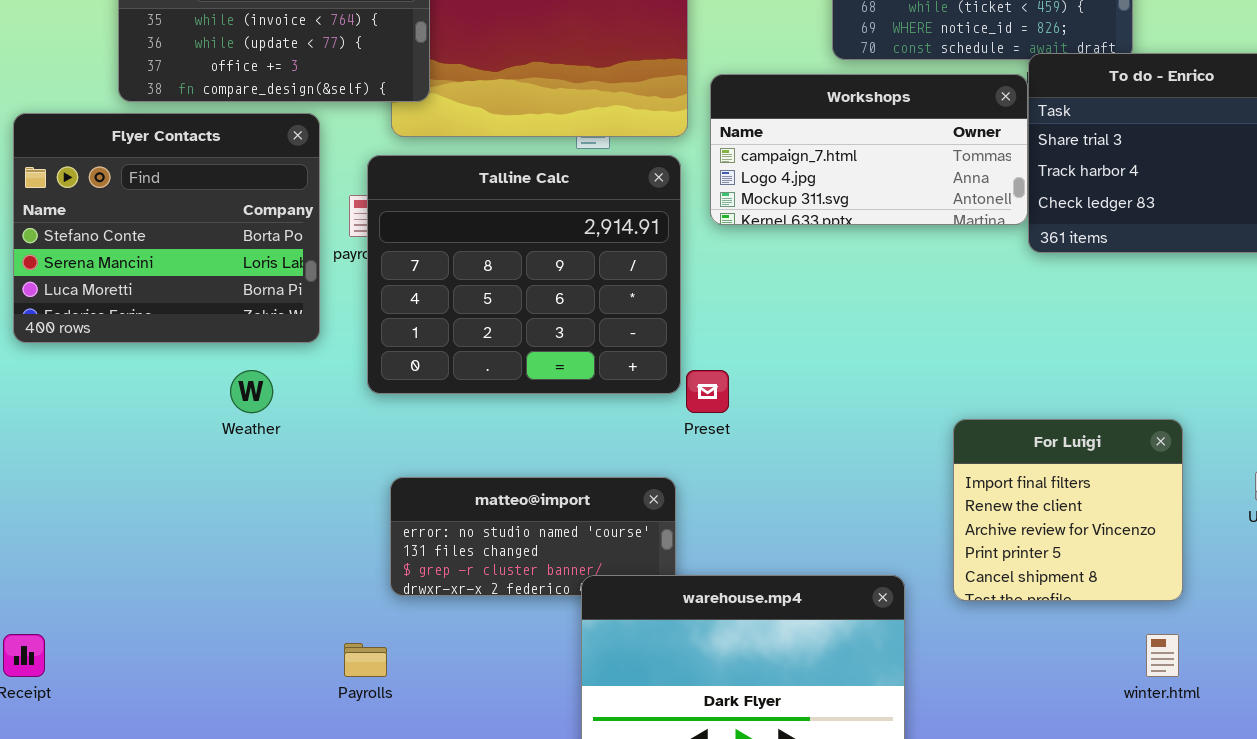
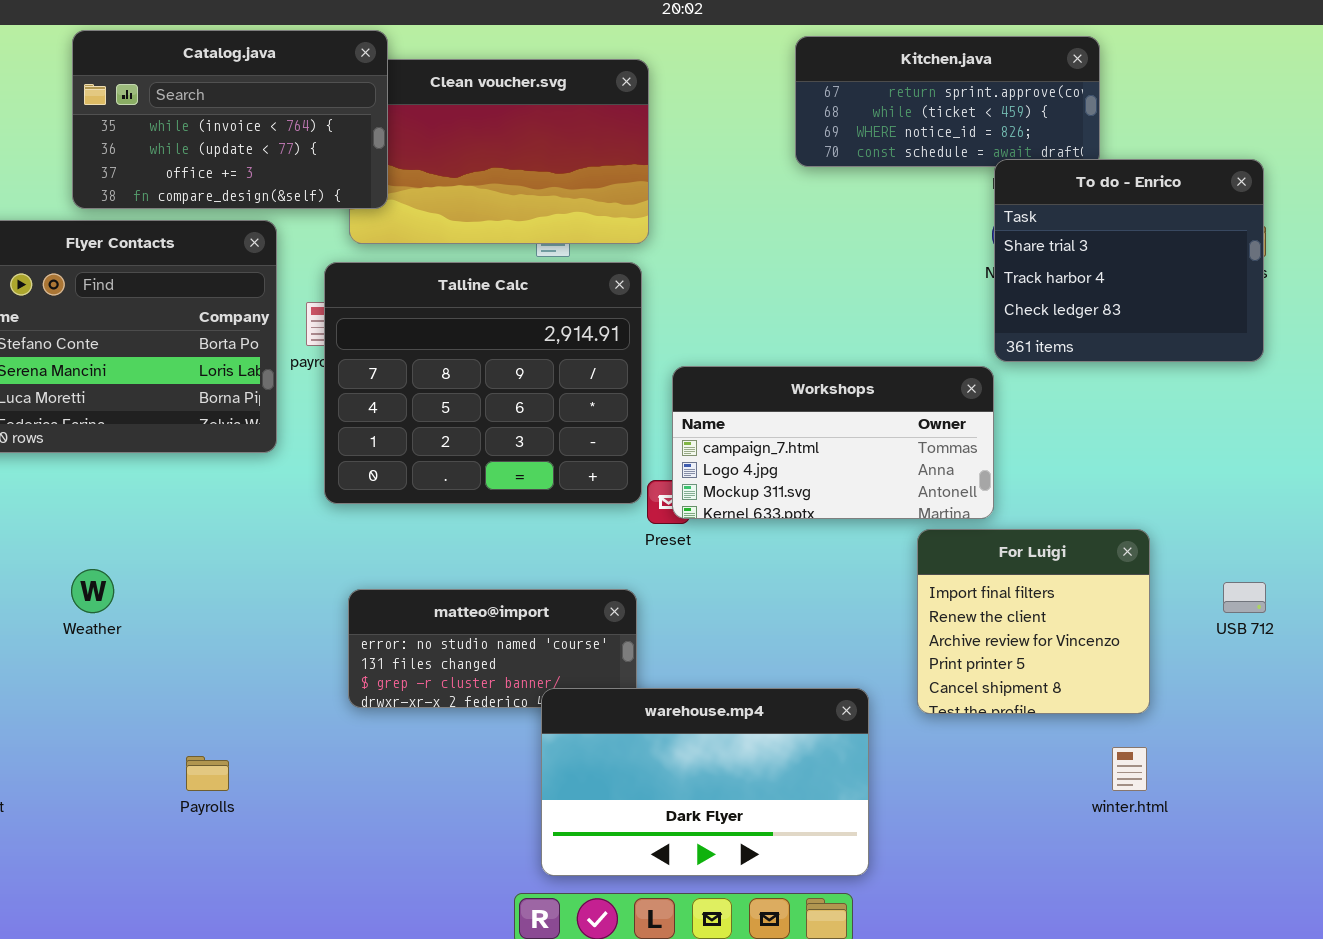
Workshops: [710,74,1028,225] -> [672,366,994,519], moved
Weather: [230,370,273,413] -> [71,569,114,613], moved
Payrolls: [344,643,387,677] -> [186,756,229,791], moved

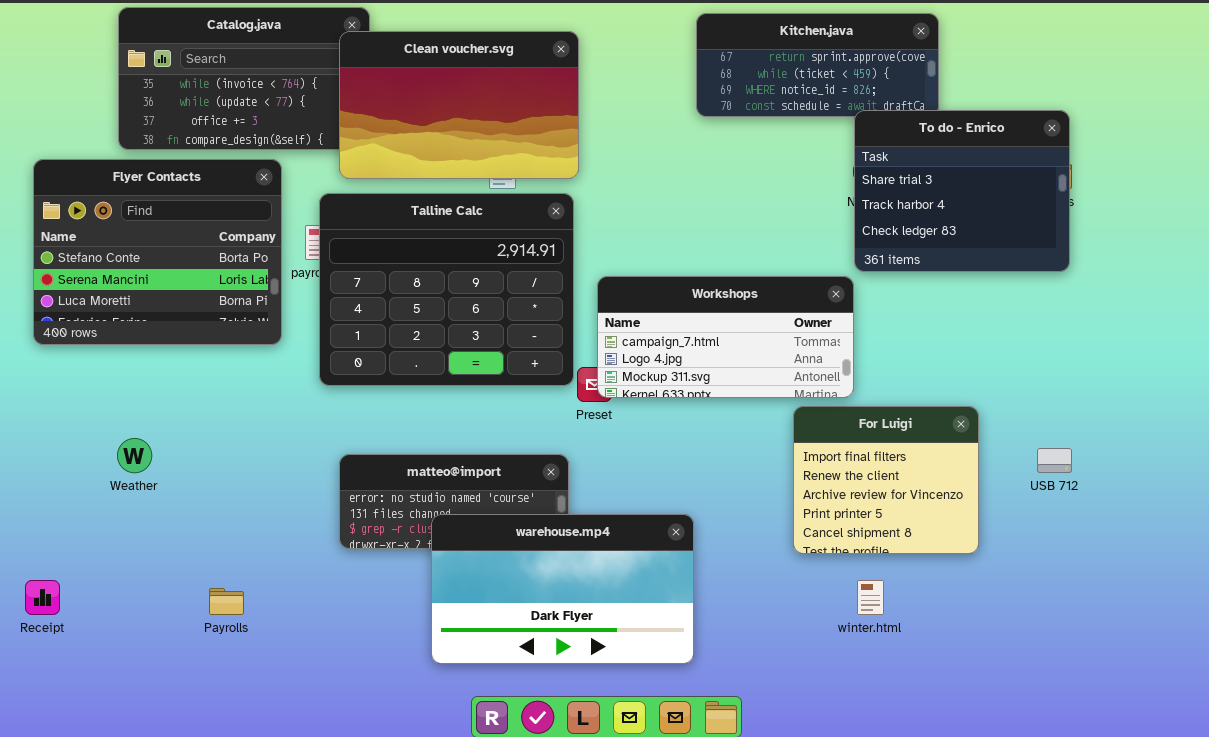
Clean voucher.svg: [349,59,649,244] -> [339,31,579,179], raised
warehouse.mp4: [541,688,869,876] -> [431,514,694,664], moved
winter.html: [1112,747,1147,791] -> [857,580,884,615], moved

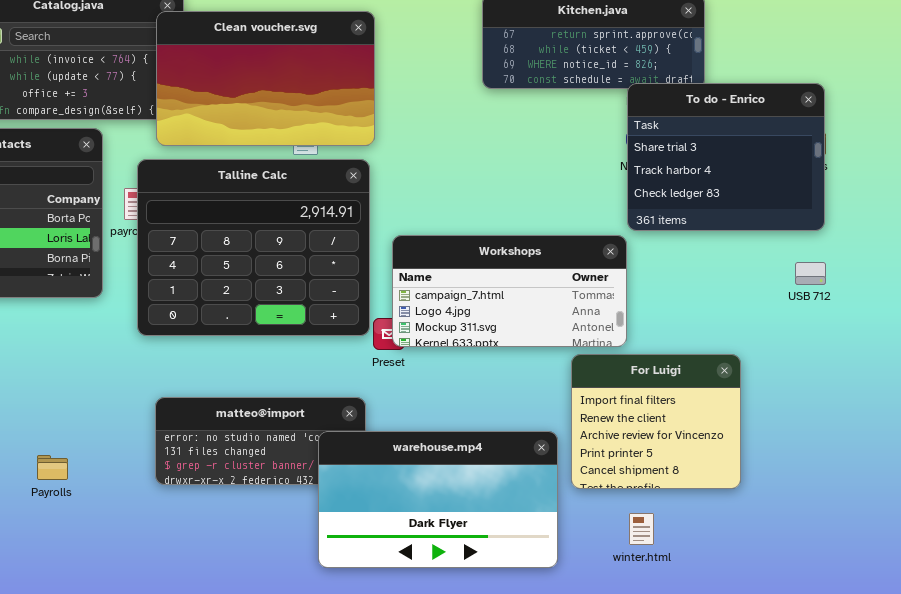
USB 712: [1037,448,1072,473] -> [795,262,826,285], moved
warehouse.mp4: [431,514,694,664] -> [318,431,558,568], moved
Payrolls: [209,588,244,615] -> [37,455,68,480], moved

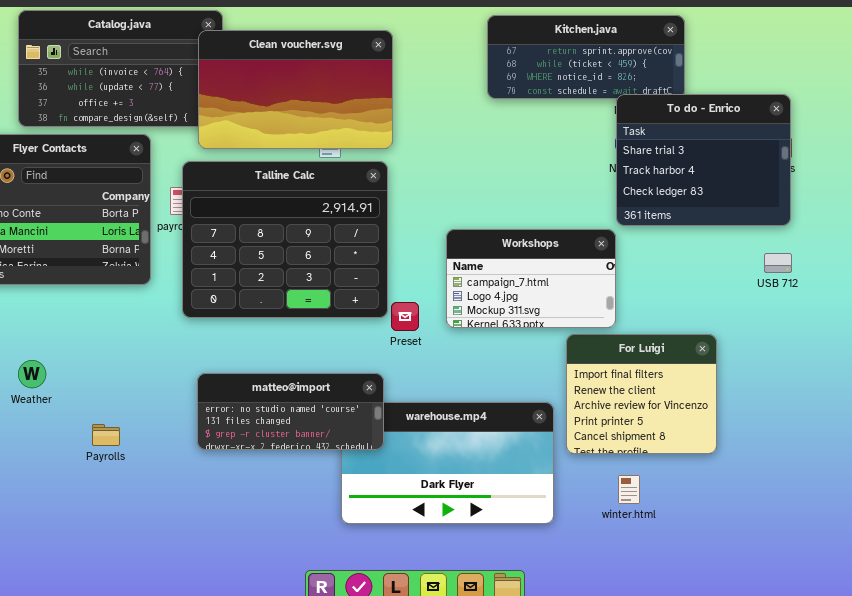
Workshops: [392,235,627,347] -> [446,229,616,328], resized
matteo@import: [155,397,366,485] -> [197,373,384,450], raised

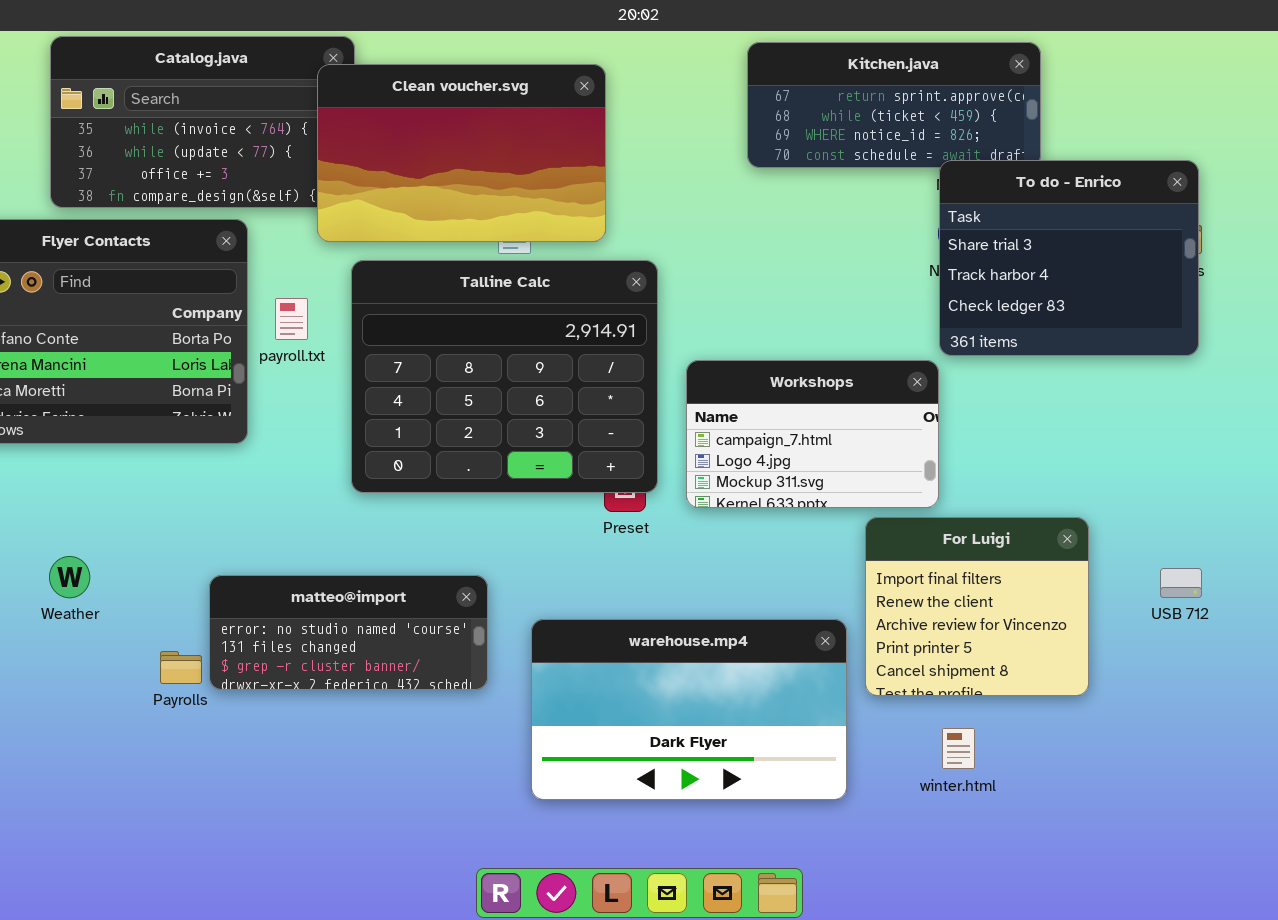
Talline Calc: [182,161,388,318] -> [351,260,658,493], moved
USB 712: [764,253,792,273] -> [1160,568,1202,598], moved
matteo@import: [197,373,384,450] -> [209,575,488,690], moved

